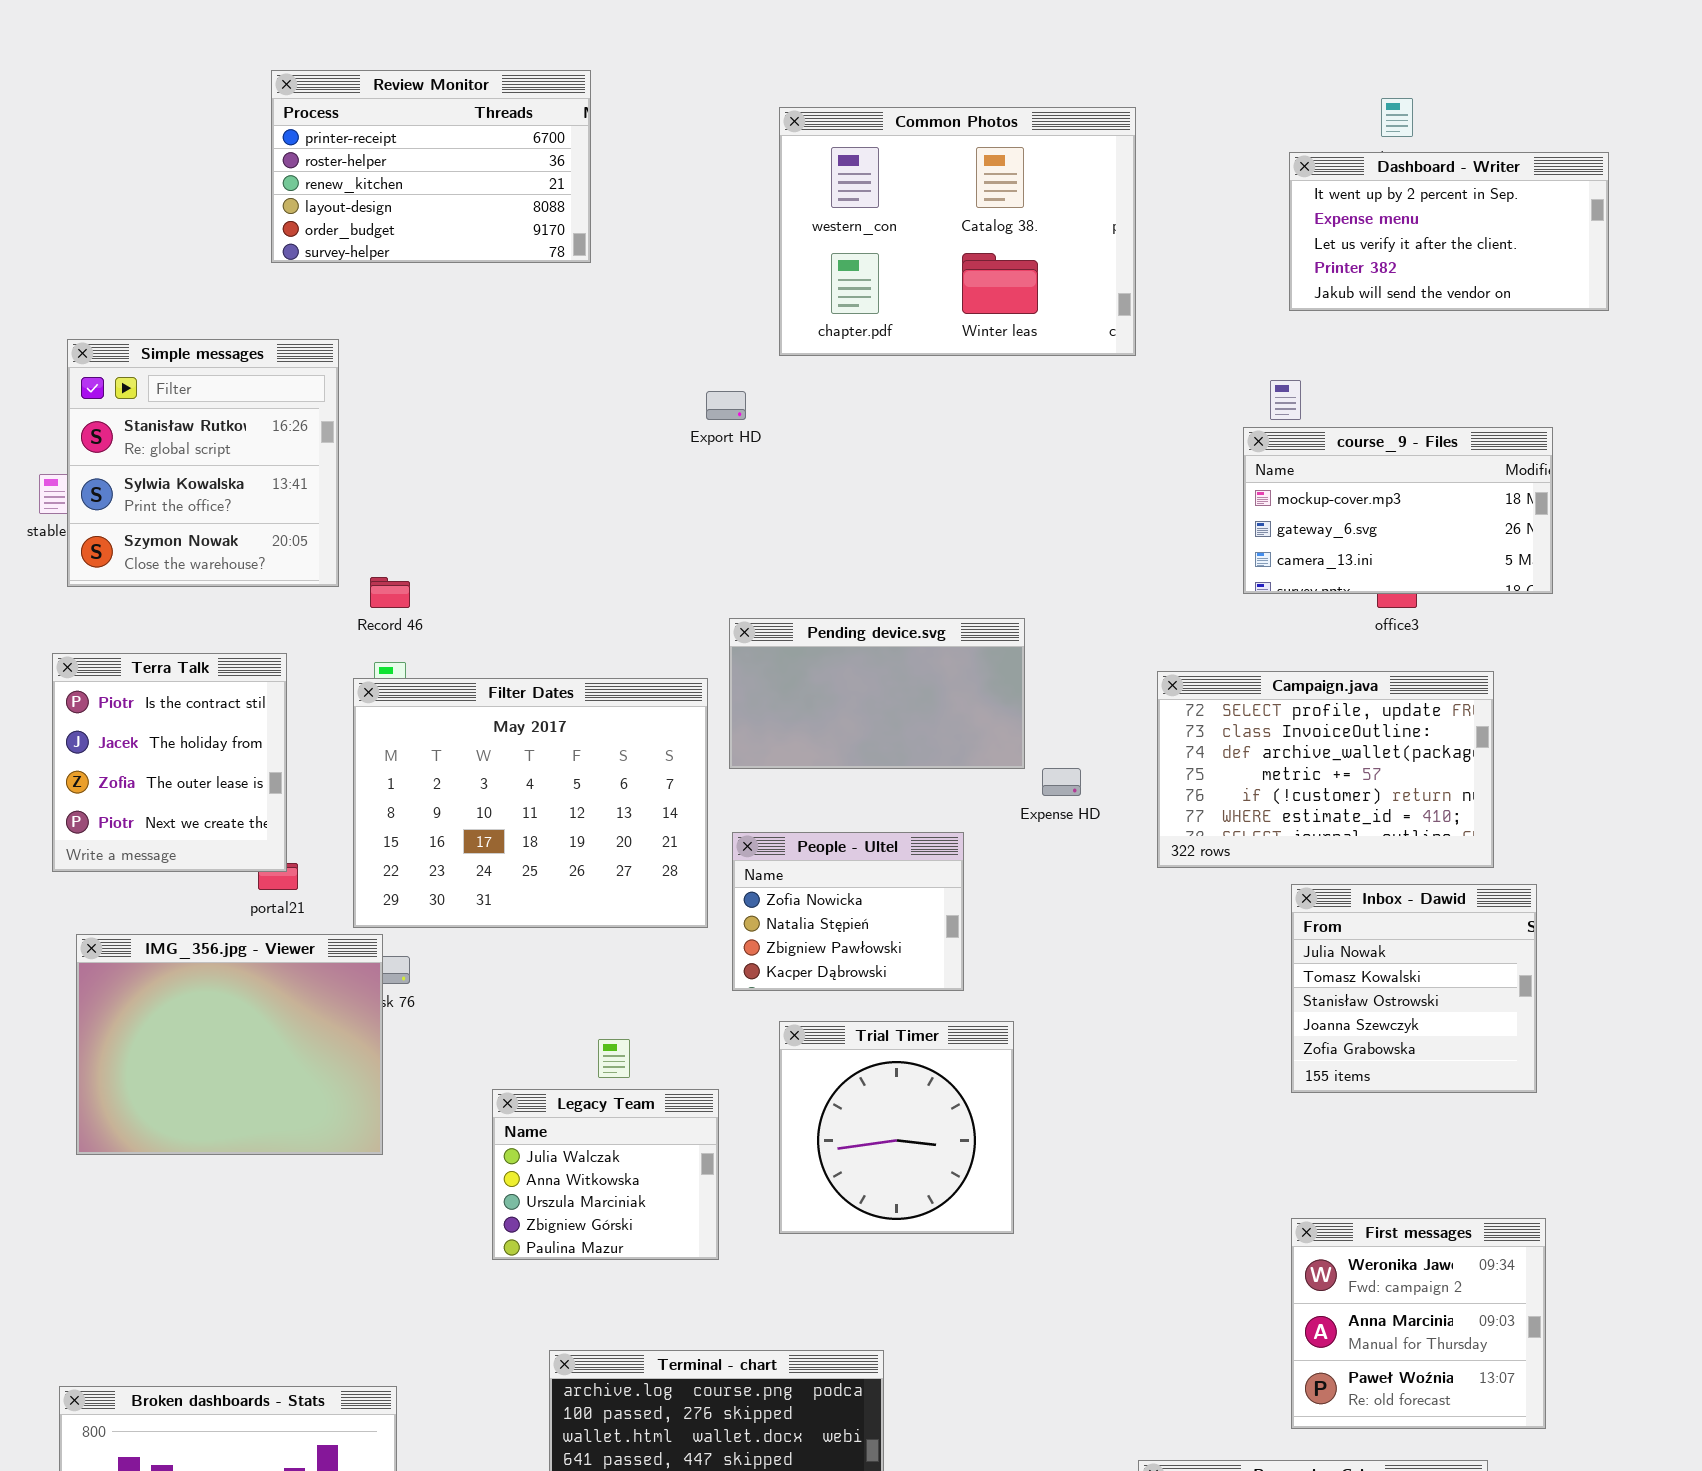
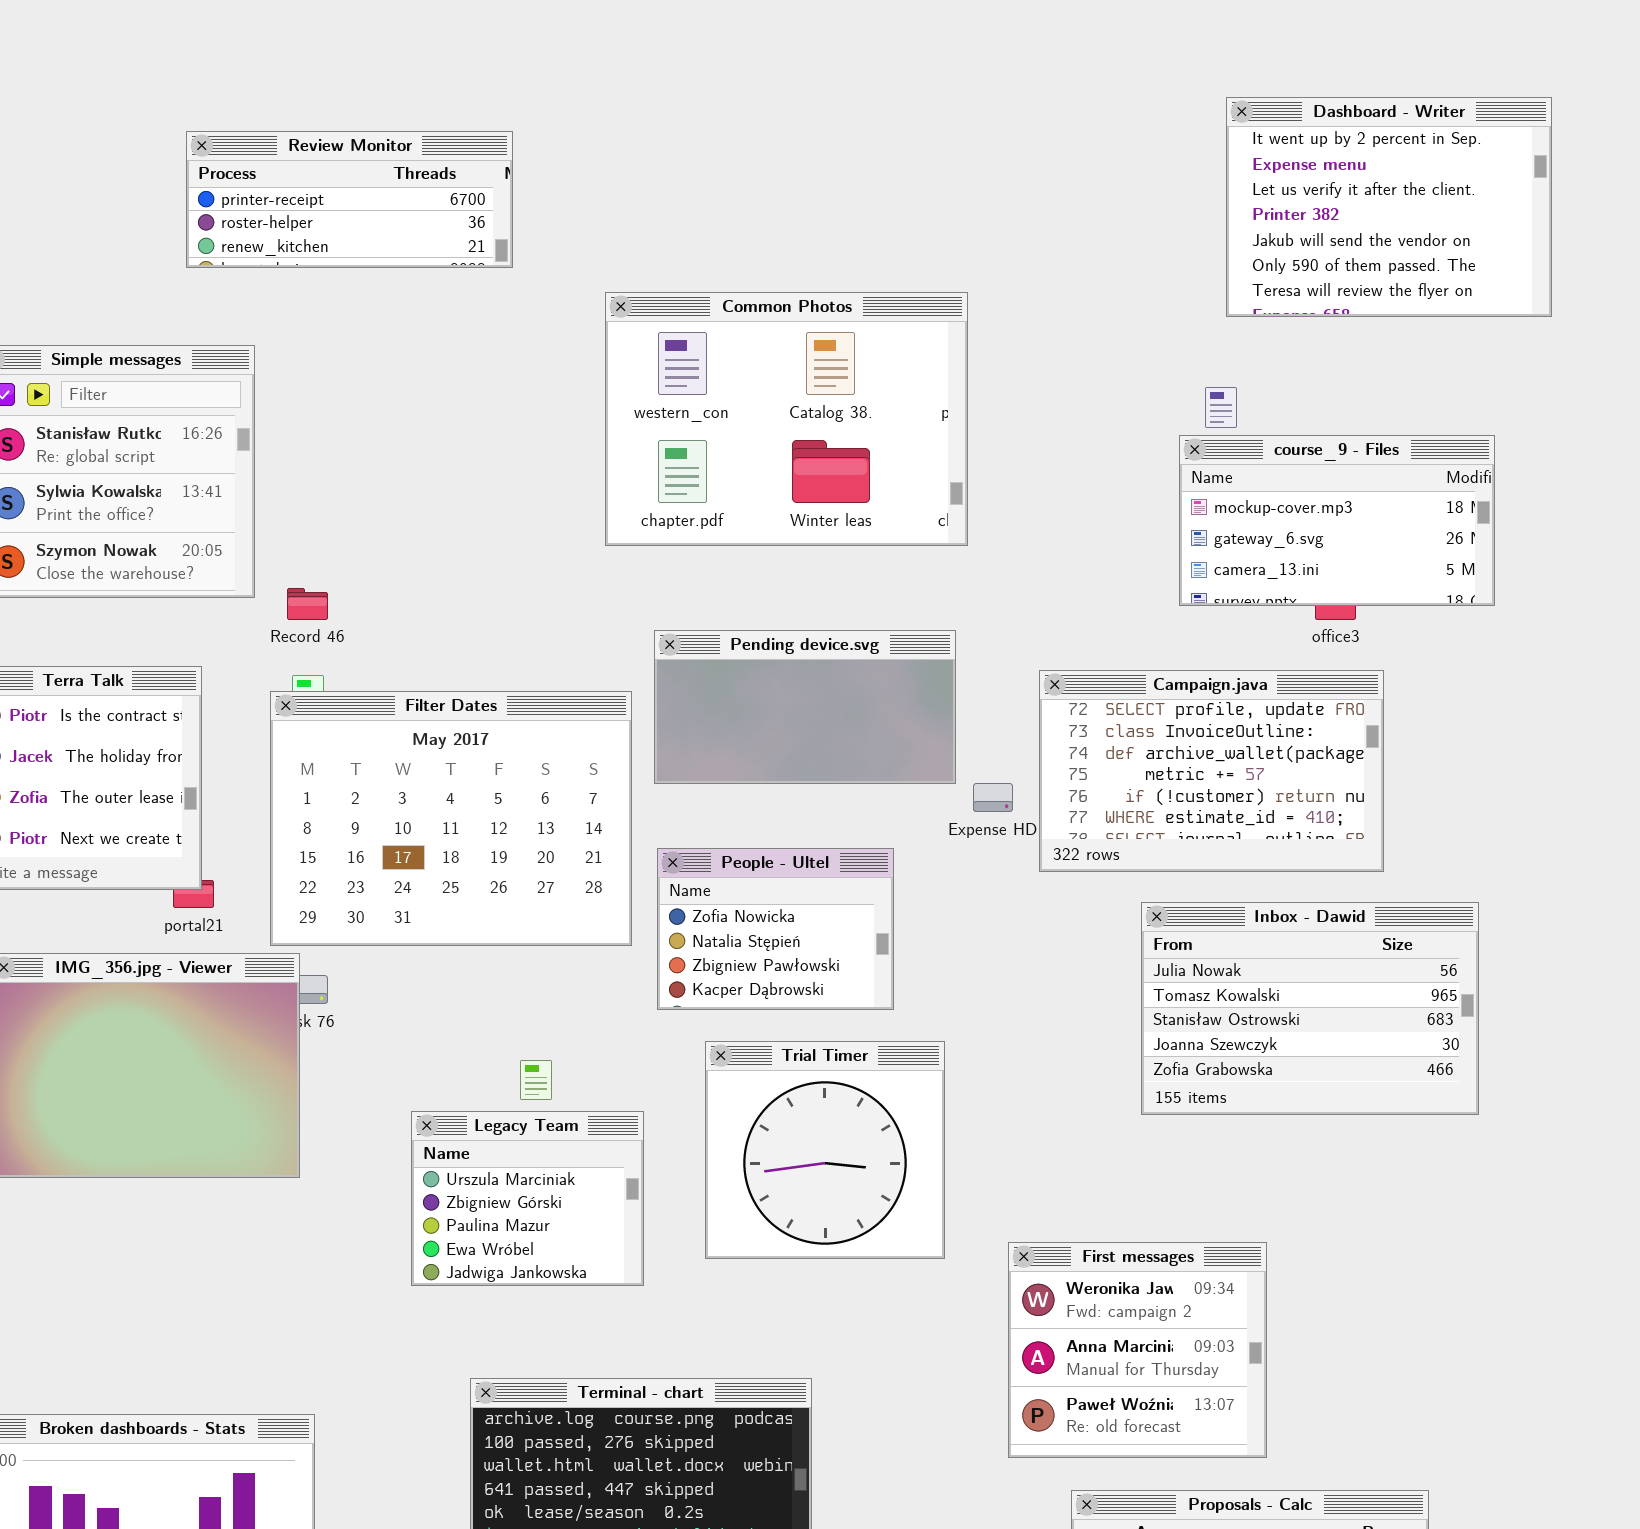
Review Monitor: [271,70,591,263] -> [186,131,513,268], resized
Common Photos: [779,107,1136,356] -> [605,292,968,546], moved
Dashboard - Writer: [1289,152,1609,311] -> [1226,97,1552,317], resized
Campaign.java: [1157,671,1494,868] -> [1039,670,1384,872], moved
Inbox - Dawid: [1291,884,1537,1093] -> [1141,902,1479,1115], resized
Legacy Team: [492,1089,719,1260] -> [411,1111,644,1286], scrolled down 2 rows
First messages: [1291,1218,1546,1429] -> [1008,1242,1267,1458], moved

